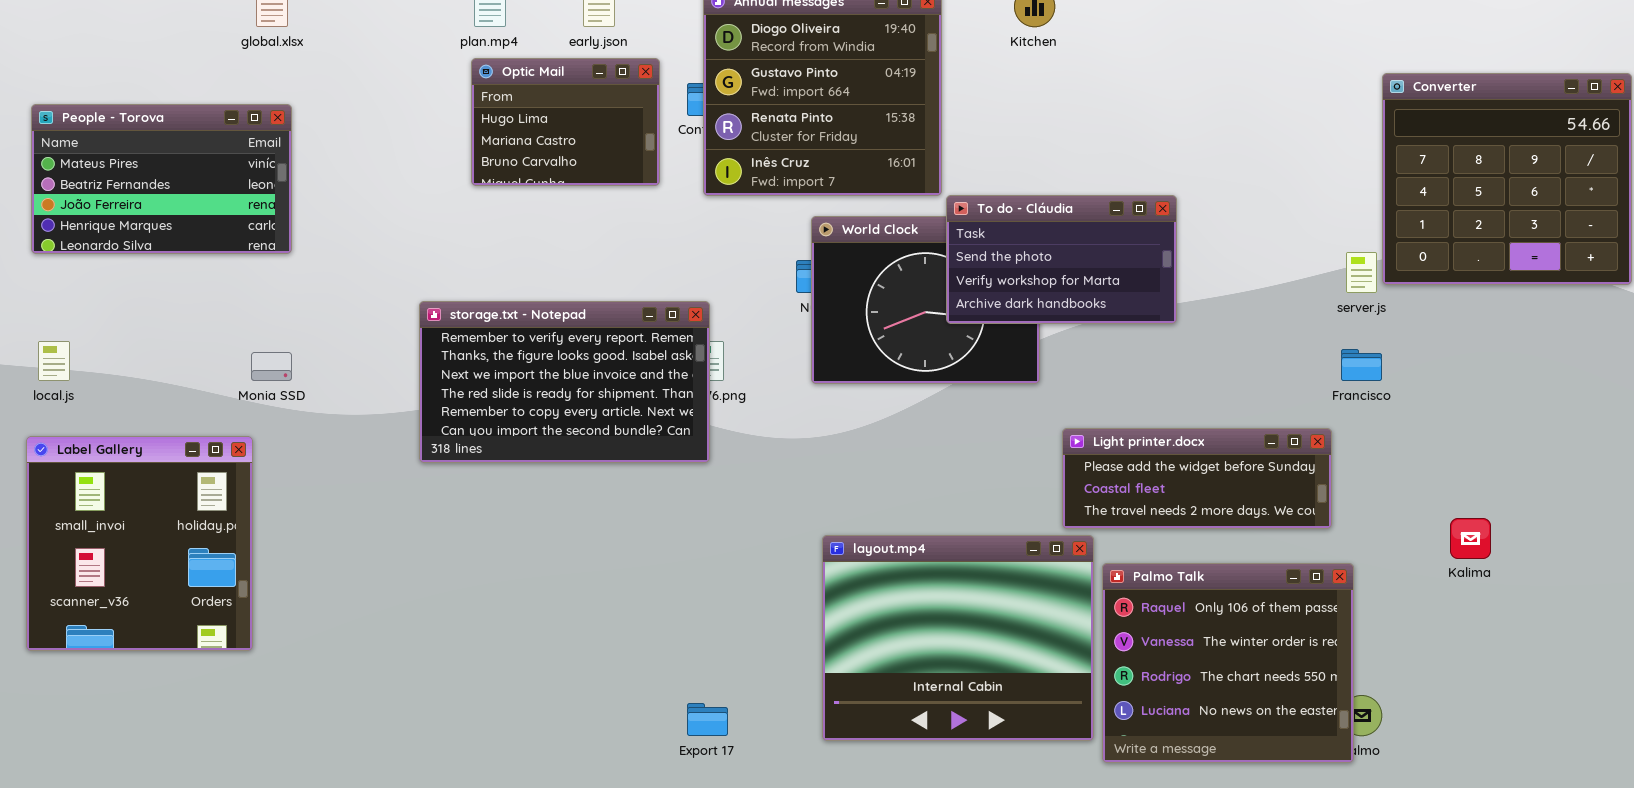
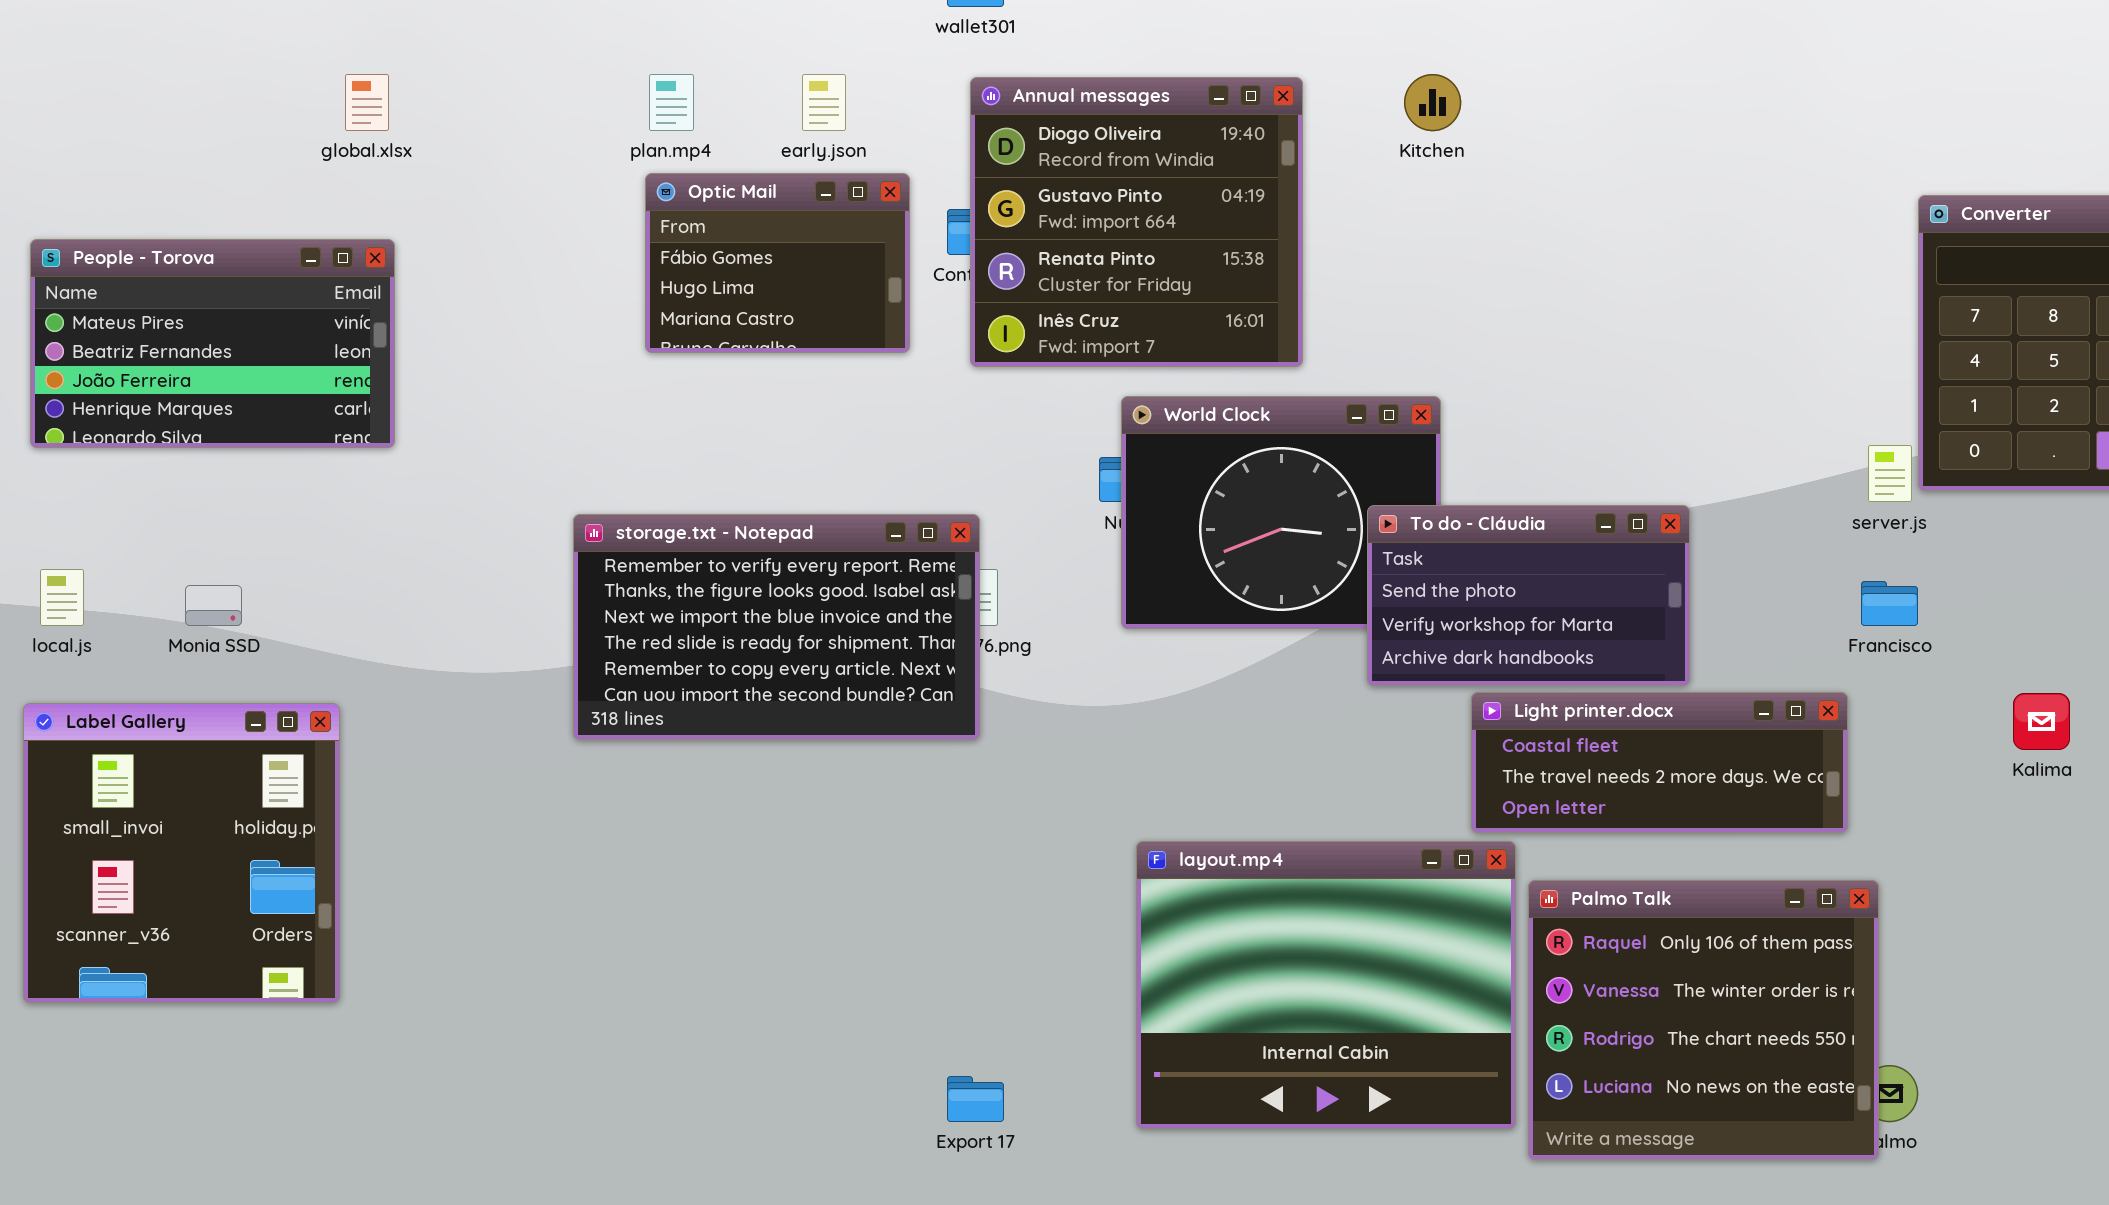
Optic Mail: [471,58,660,186] -> [645,173,910,353], scrolled up 1 row
To do - Cláudia: [946,195,1177,324] -> [1367,505,1690,686], moved
Monia SSD: [251,352,292,381] -> [185,585,242,626], moved
Light printer.docx: [1062,428,1332,529] -> [1471,692,1848,833], scrolled down 1 row
Kalima: [1450,518,1491,559] -> [2013,693,2070,750], moved

